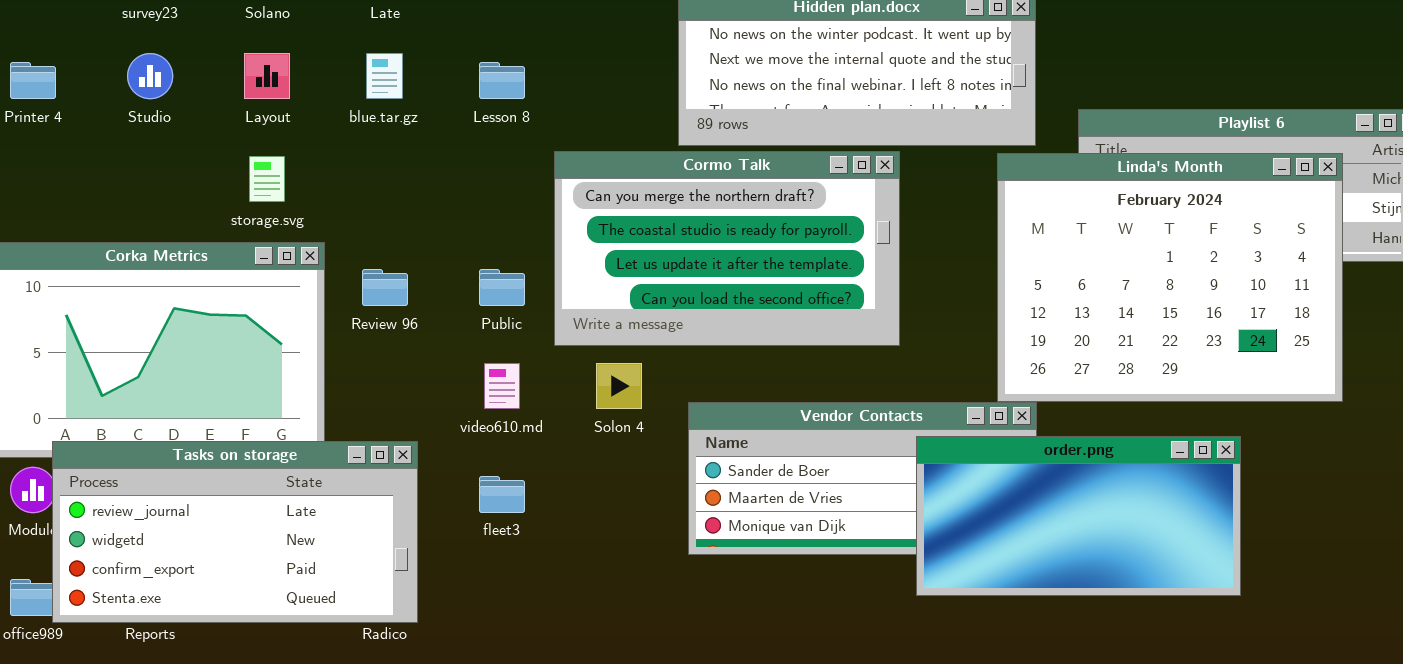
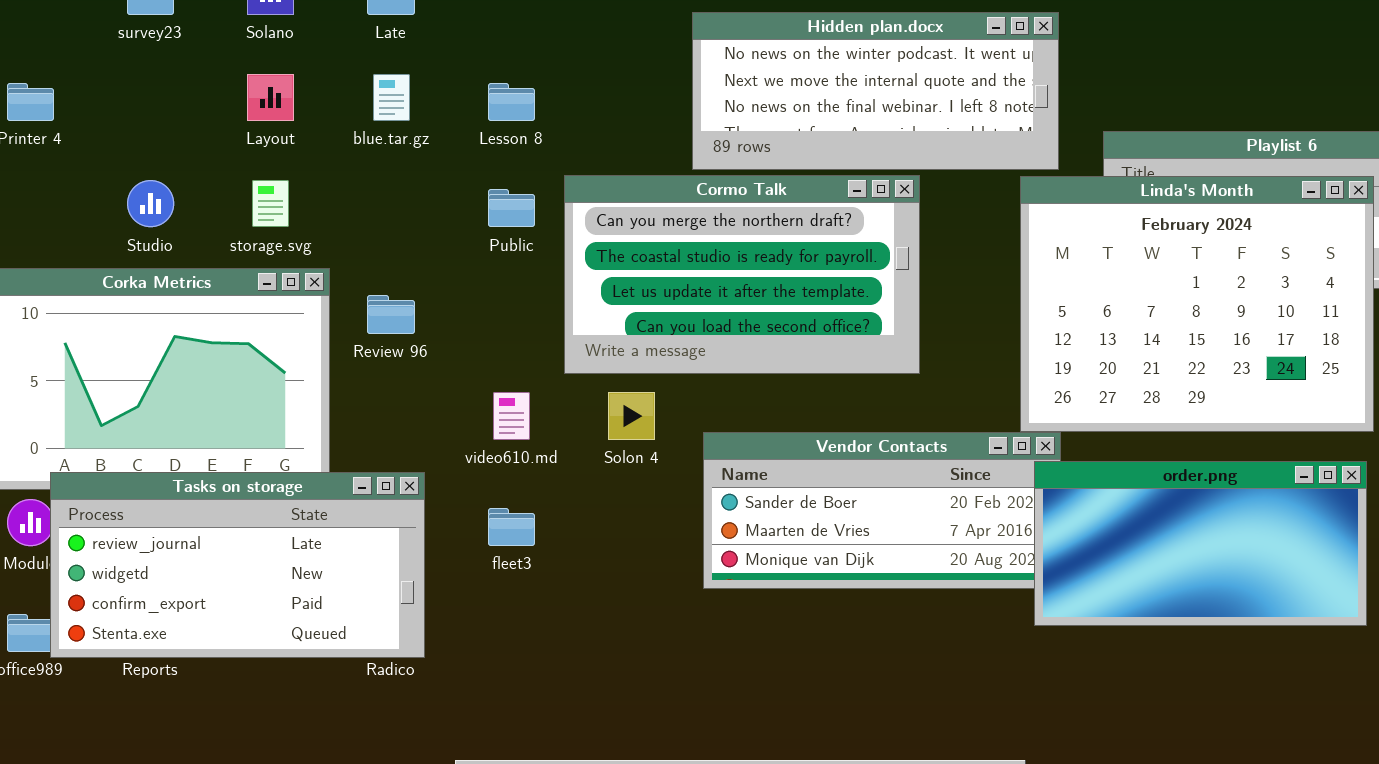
Studio: [127,53,173,99] -> [127,180,174,227], moved
Public: [479,269,525,306] -> [488,189,535,227], moved
order.png: [916,436,1241,596] -> [1034,461,1367,626], moved

